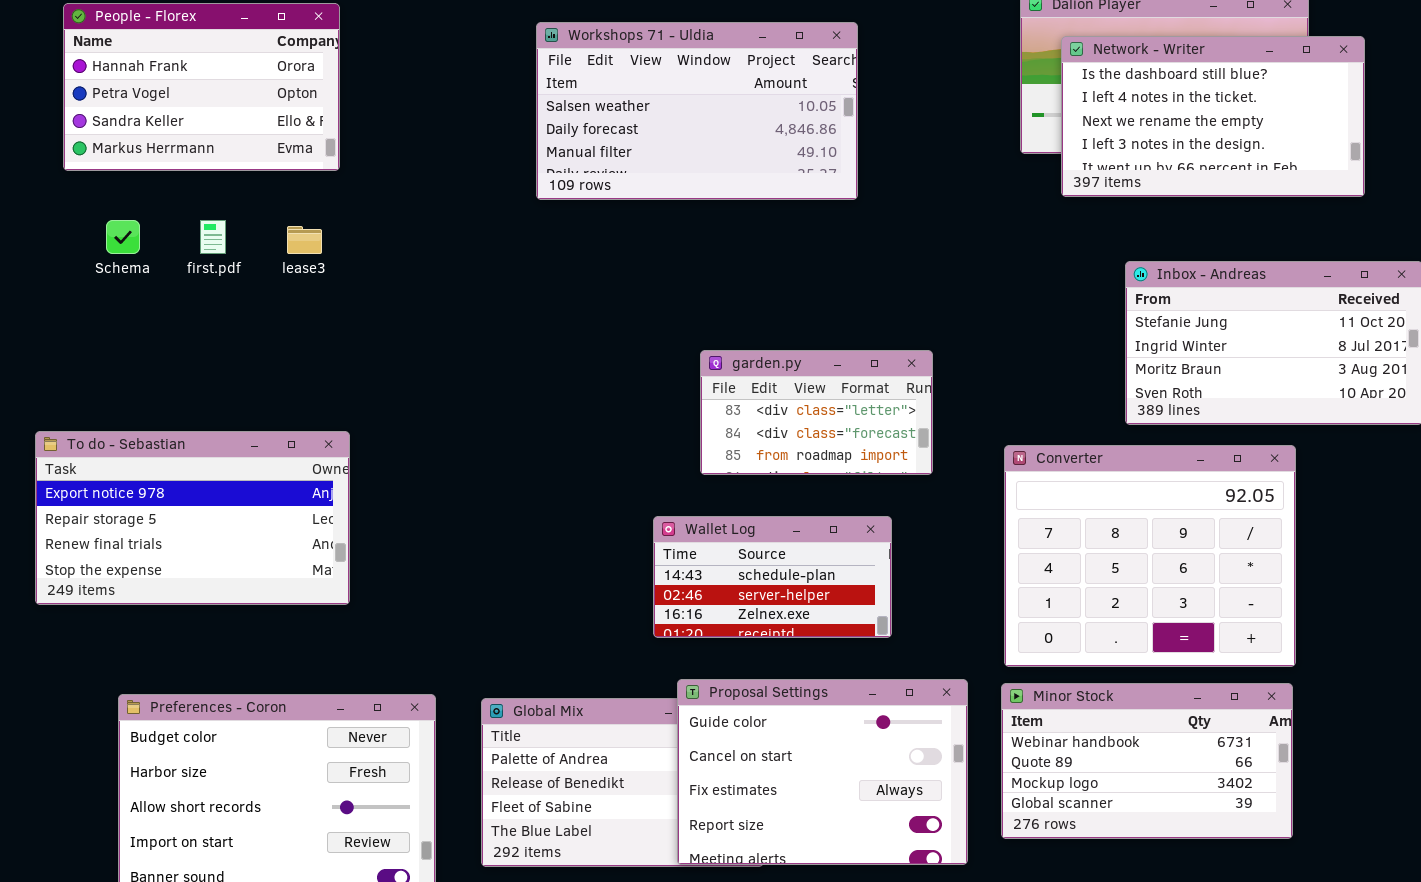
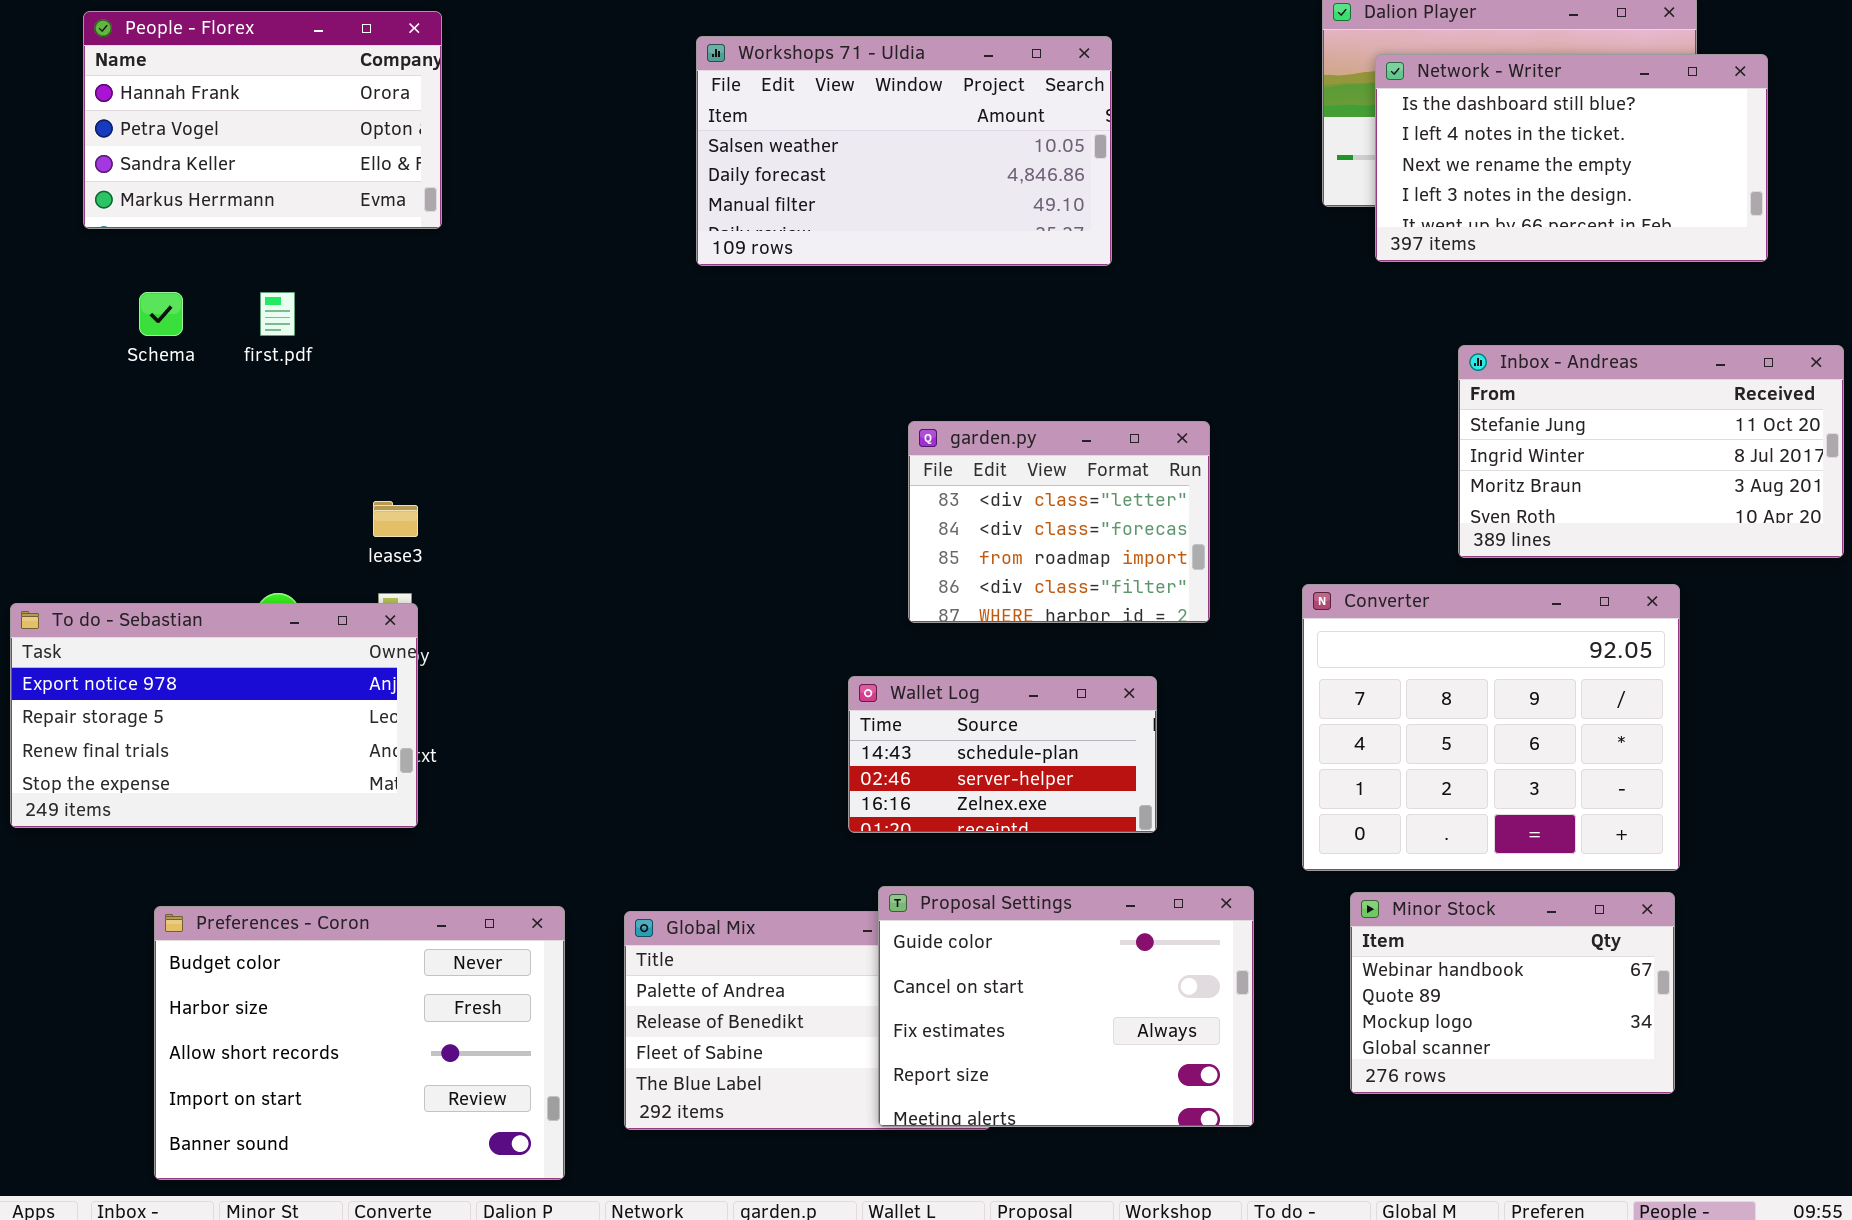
lease3: [287,226,322,254] -> [373,501,418,537], moved
garden.py: [700,350,933,475] -> [908,421,1210,623], resized
To do - Sebastian: [35,431,350,605] -> [10,603,418,828], moved
Minor Stock: [1001,683,1293,839] -> [1350,892,1675,1094], resized

